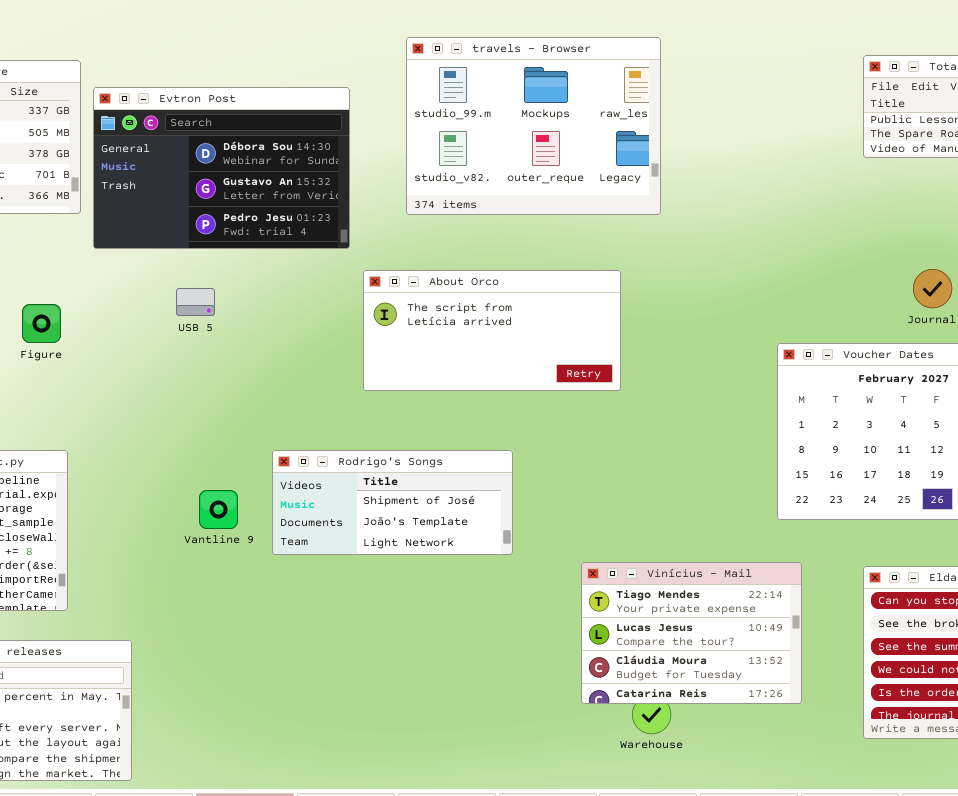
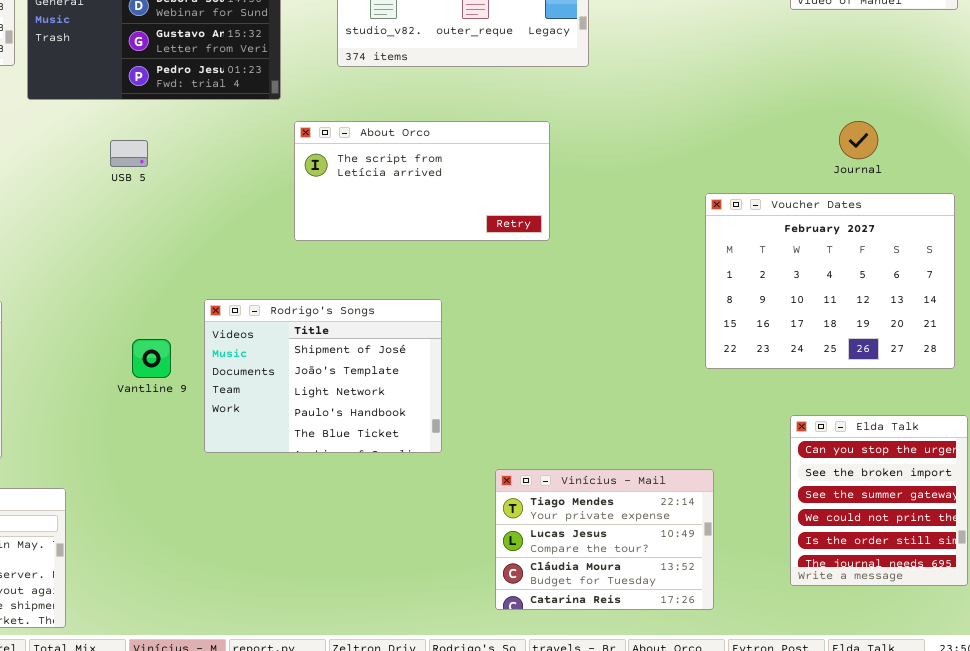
Rodrigo's Songs: [272,450,513,555] -> [204,299,442,453], resized
Vinícius - Mail: [581,562,802,704] -> [495,469,714,610], moved

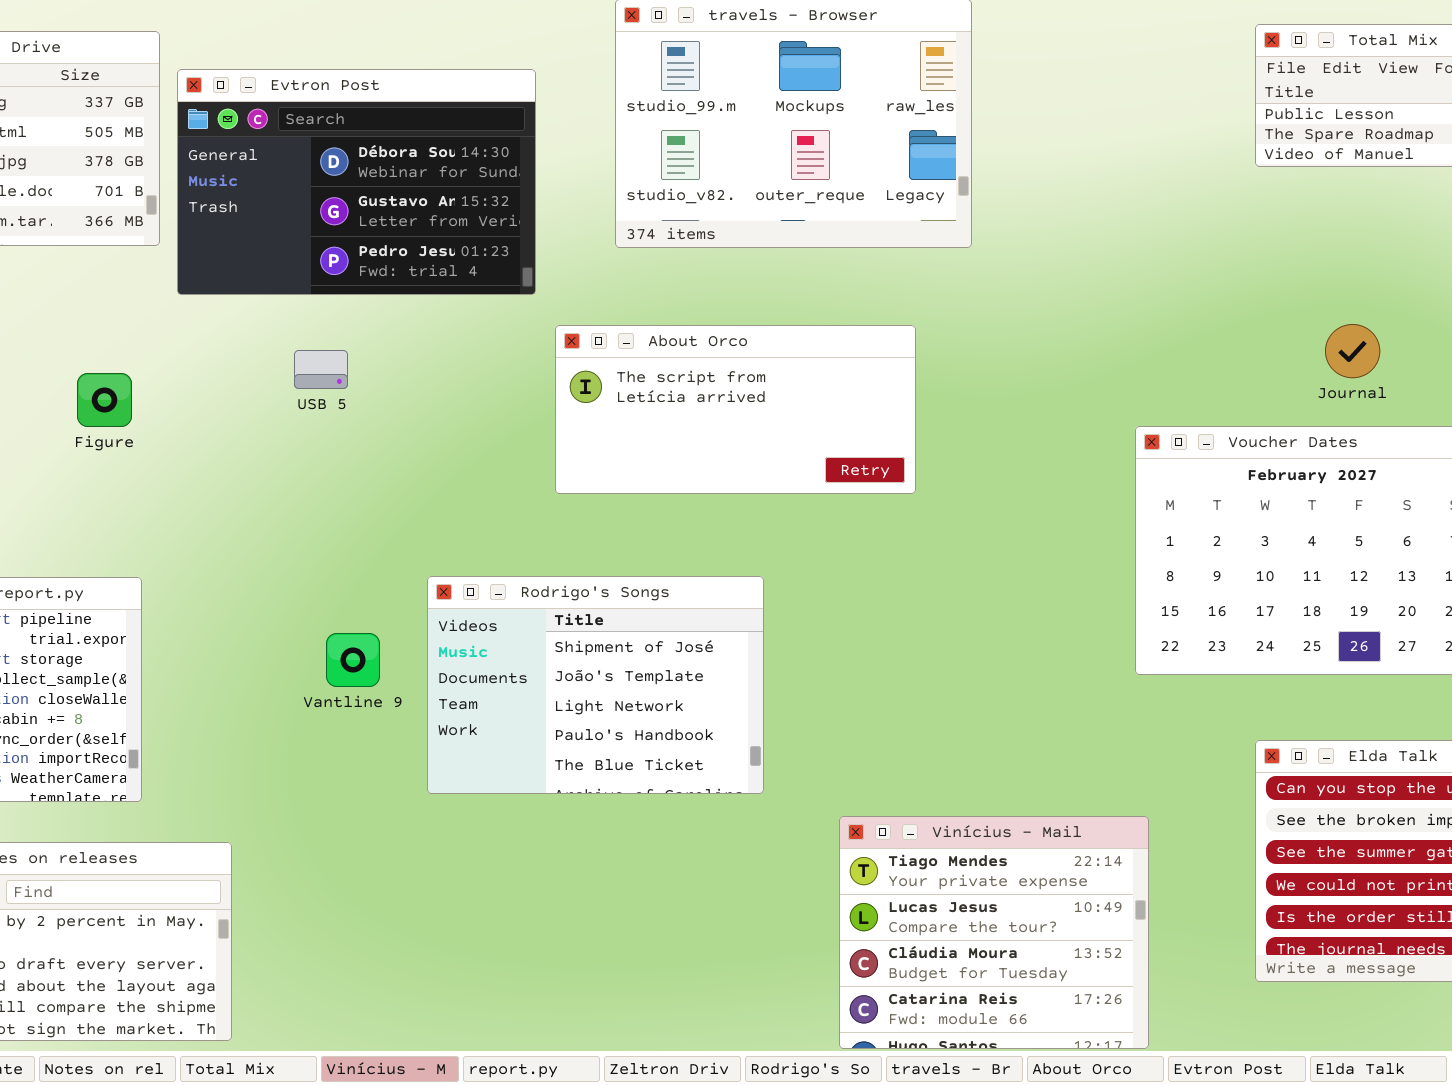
Vinícius - Mail: [495,469,714,610] -> [839,816,1149,1049], resized

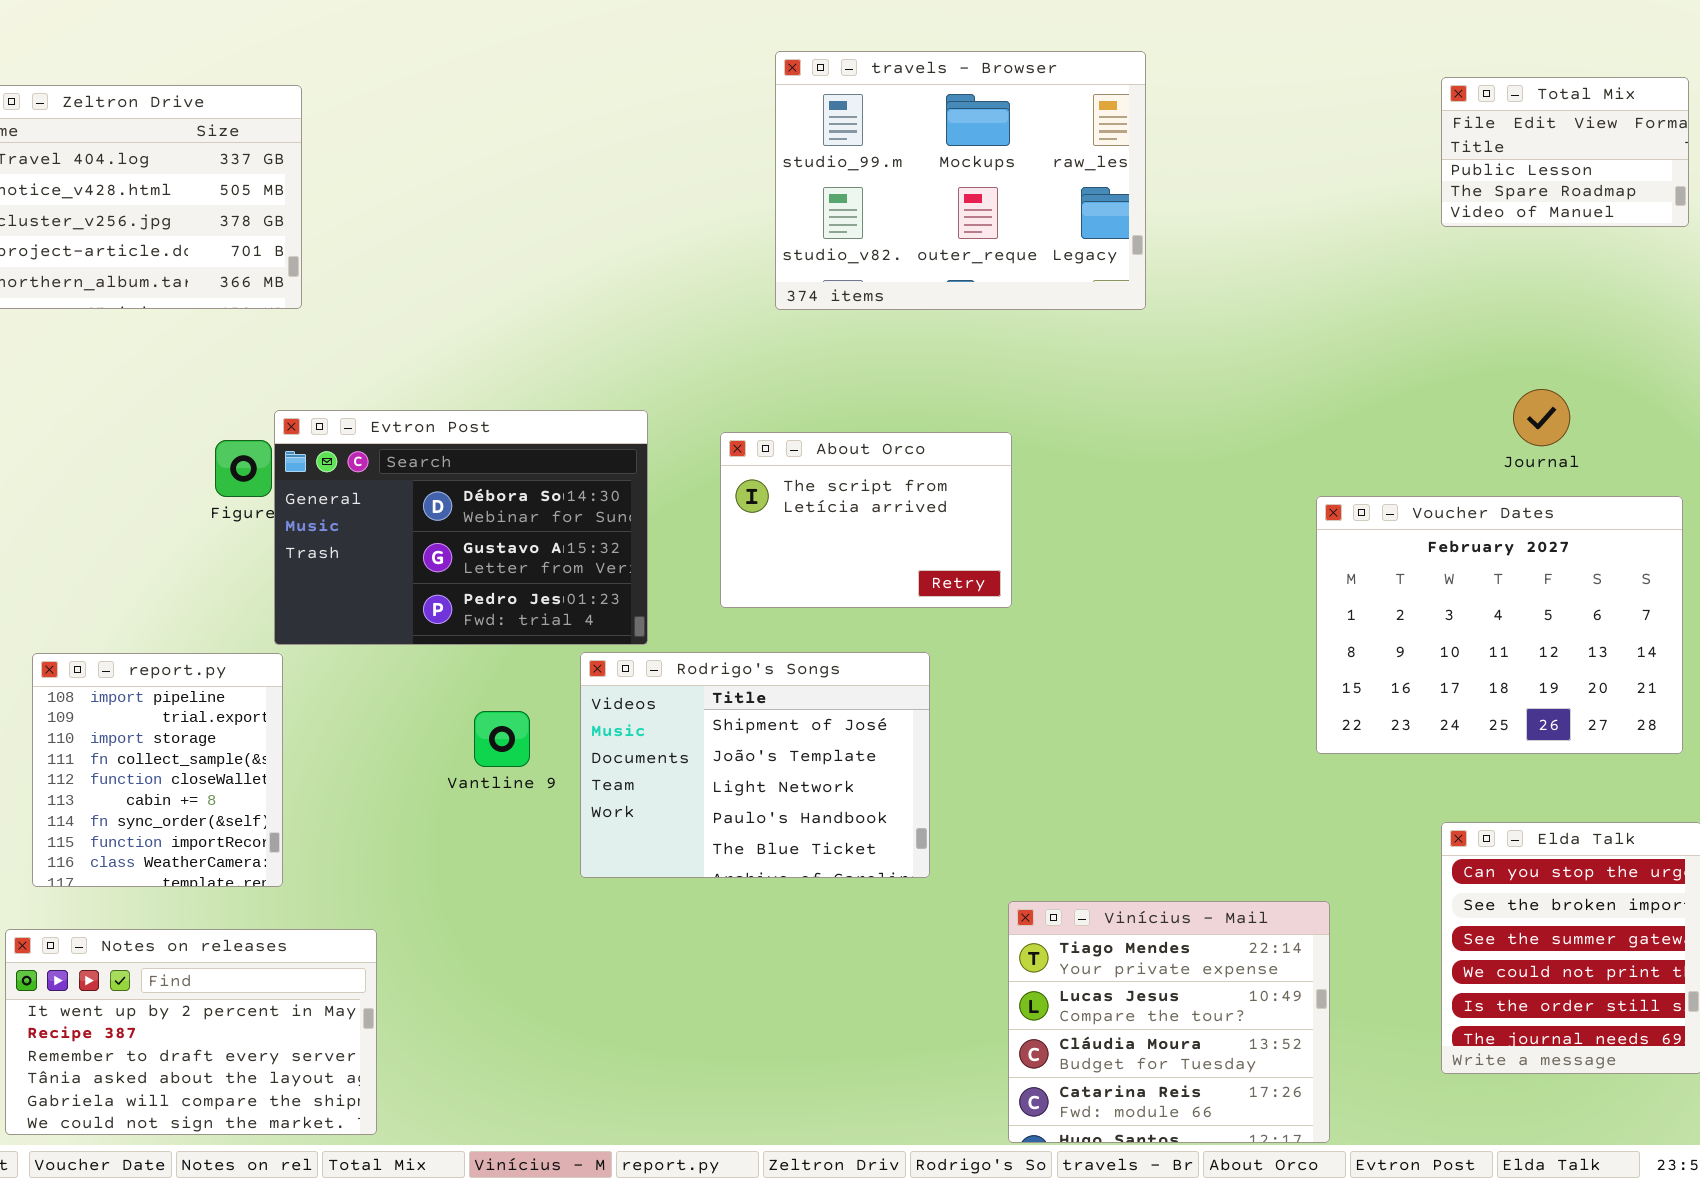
Evtron Post: [177,69,536,295] -> [274,410,648,645], moved
About Orco: [555,325,916,494] -> [720,432,1012,608], moved, resized

